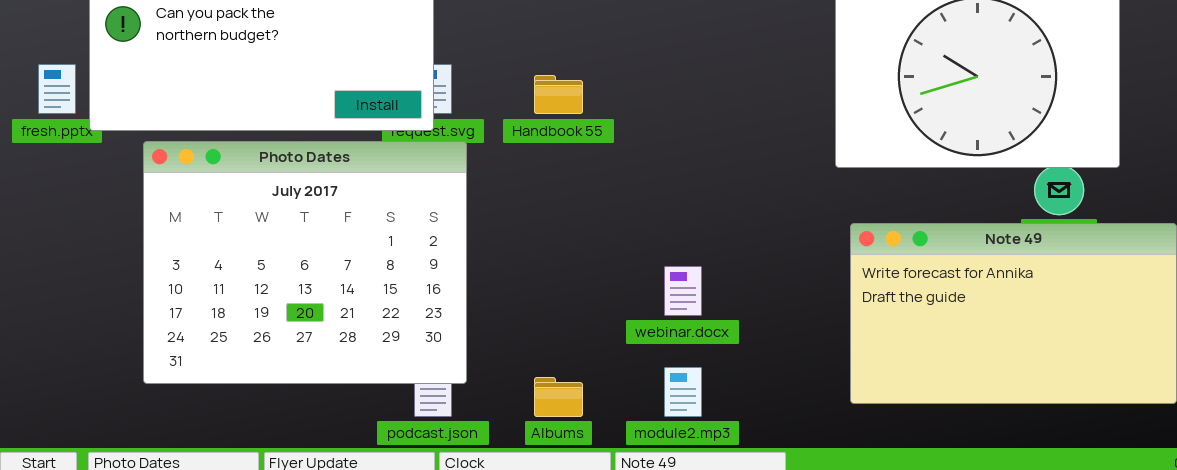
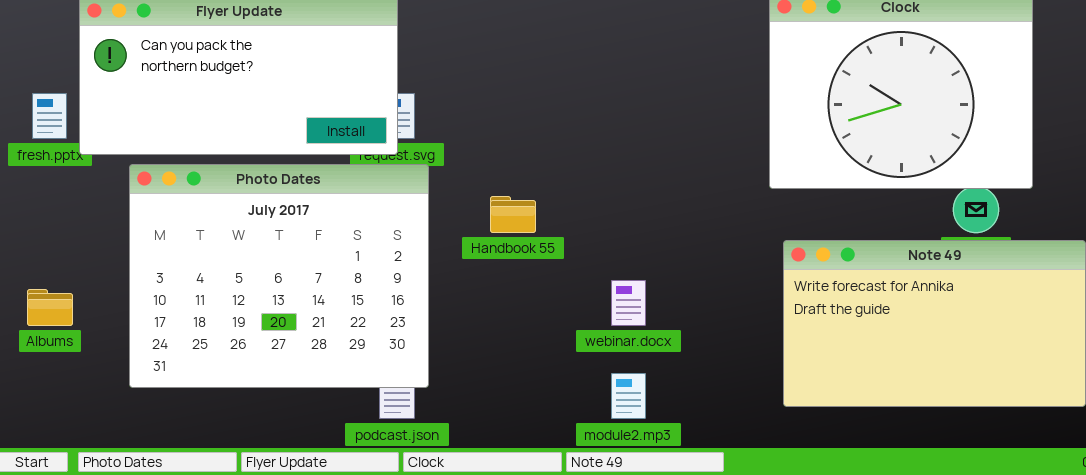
Handbook 55: [534,75,583,114] -> [490,196,536,233], moved
Albums: [534,377,583,417] -> [27,289,73,326], moved

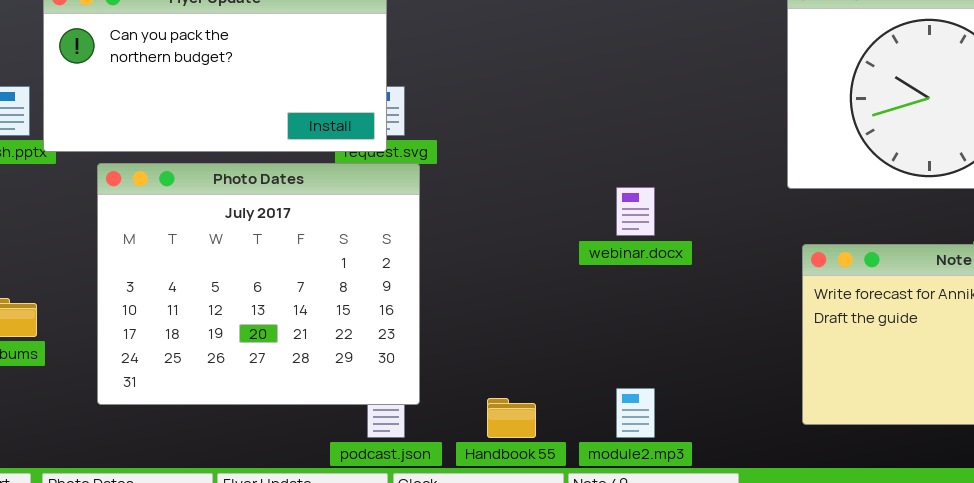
Handbook 55: [490,196,536,233] -> [487,398,536,438], moved
webinar.docx: [611,280,646,326] -> [616,187,655,236], moved

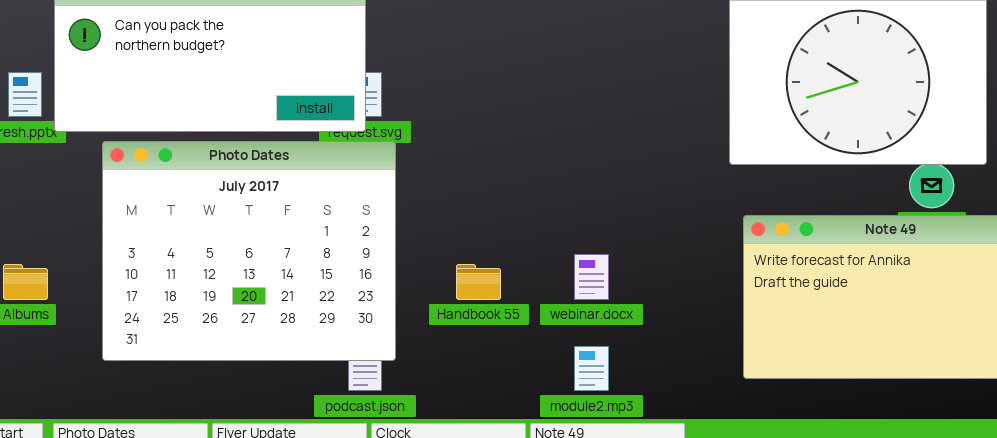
webinar.docx: [616,187,655,236] -> [574,254,609,300], moved
Handbook 55: [487,398,536,438] -> [456,264,501,300], moved

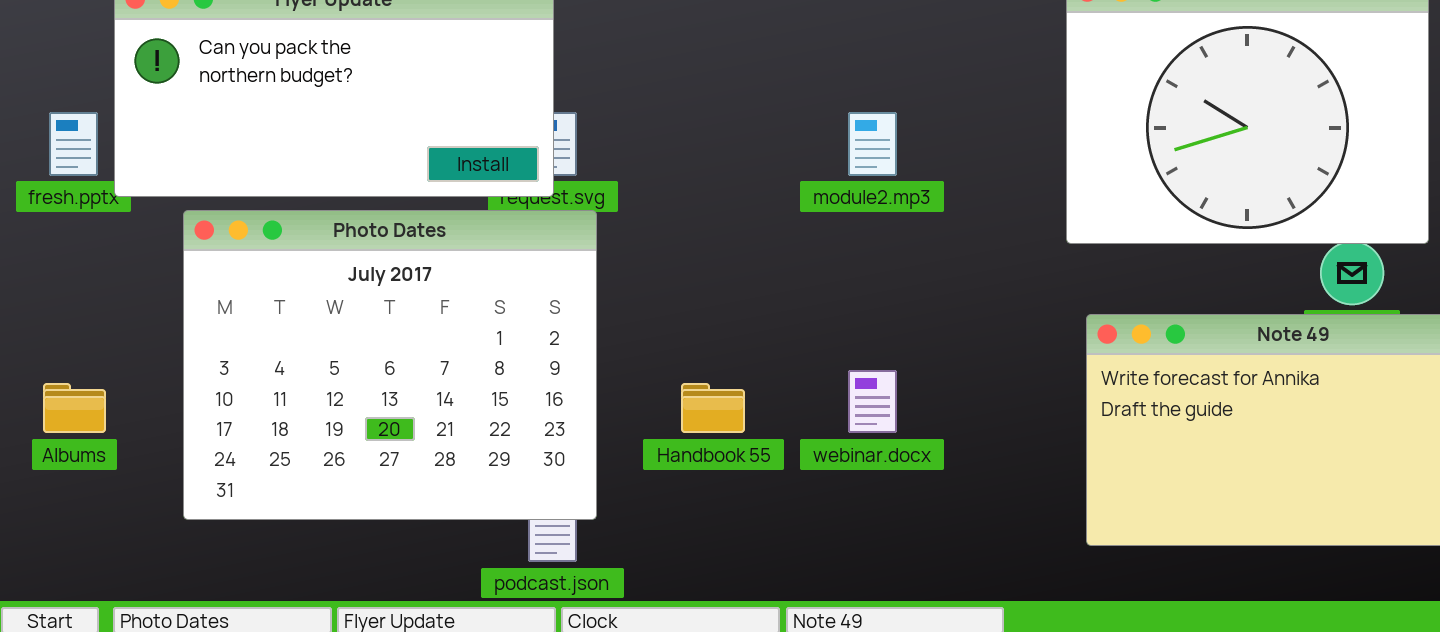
module2.mp3: [574,346,609,391] -> [848,112,897,176], moved

